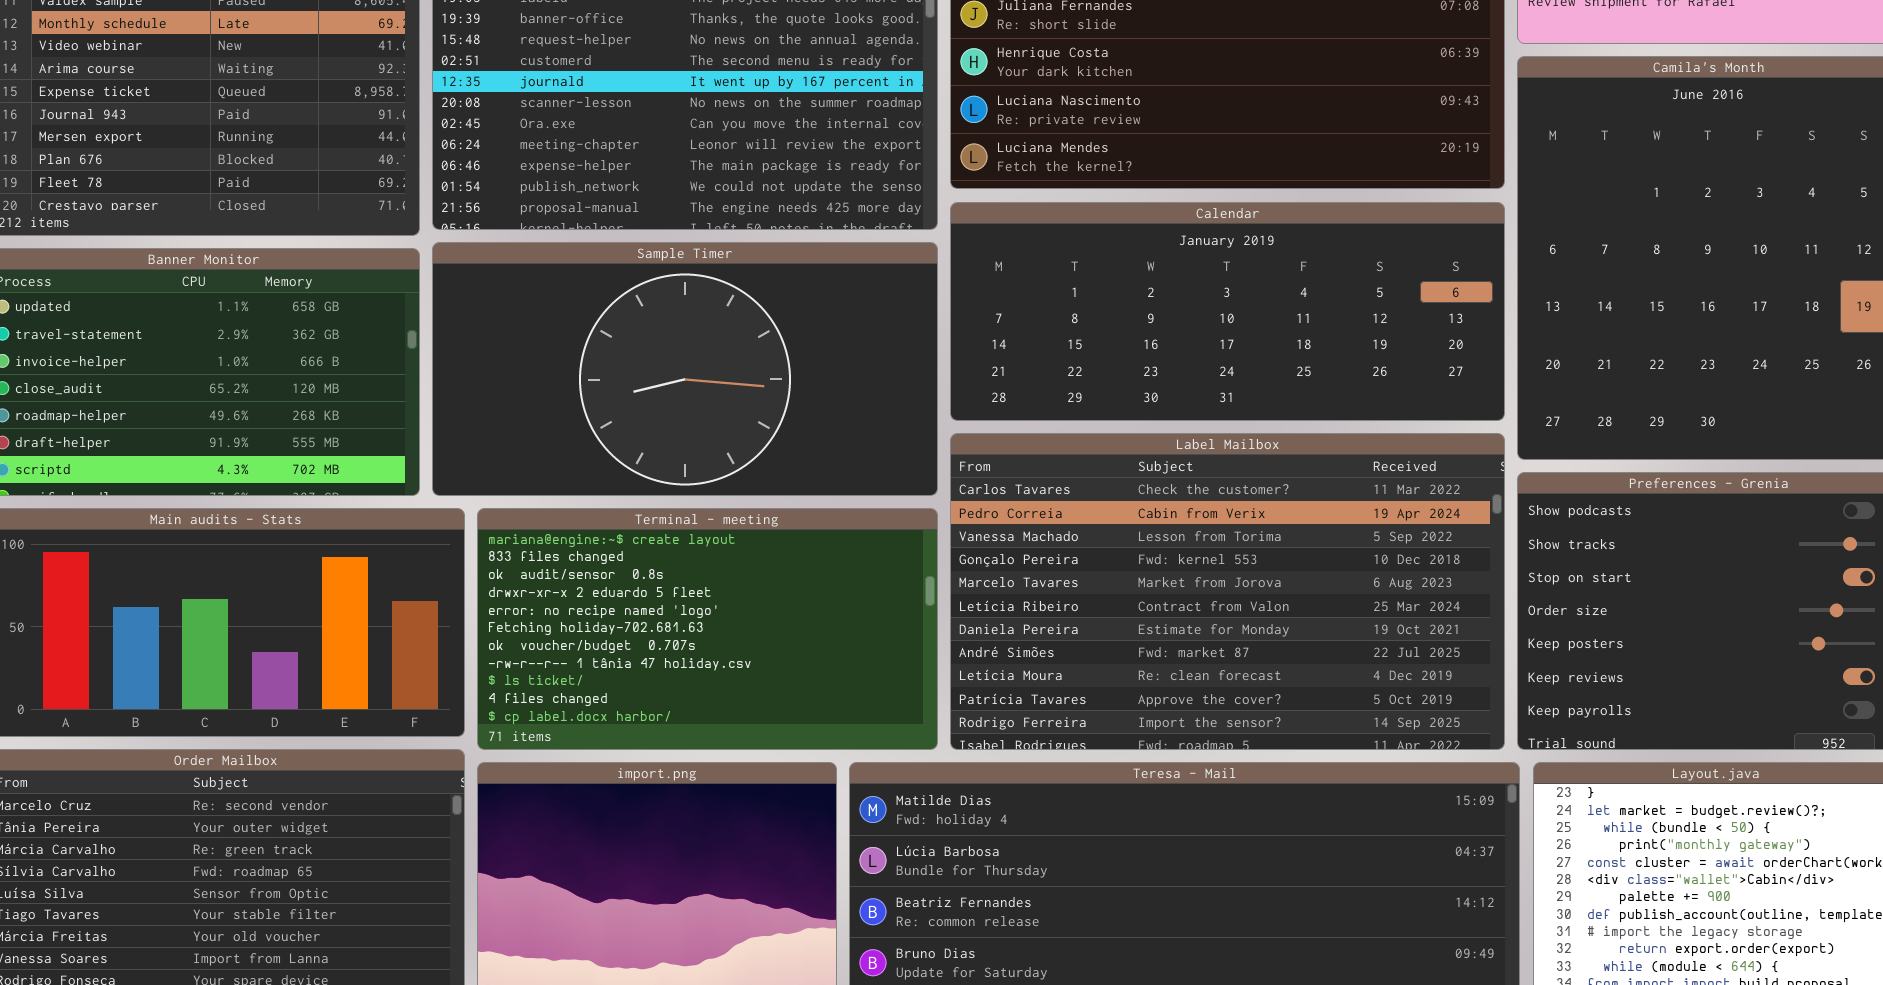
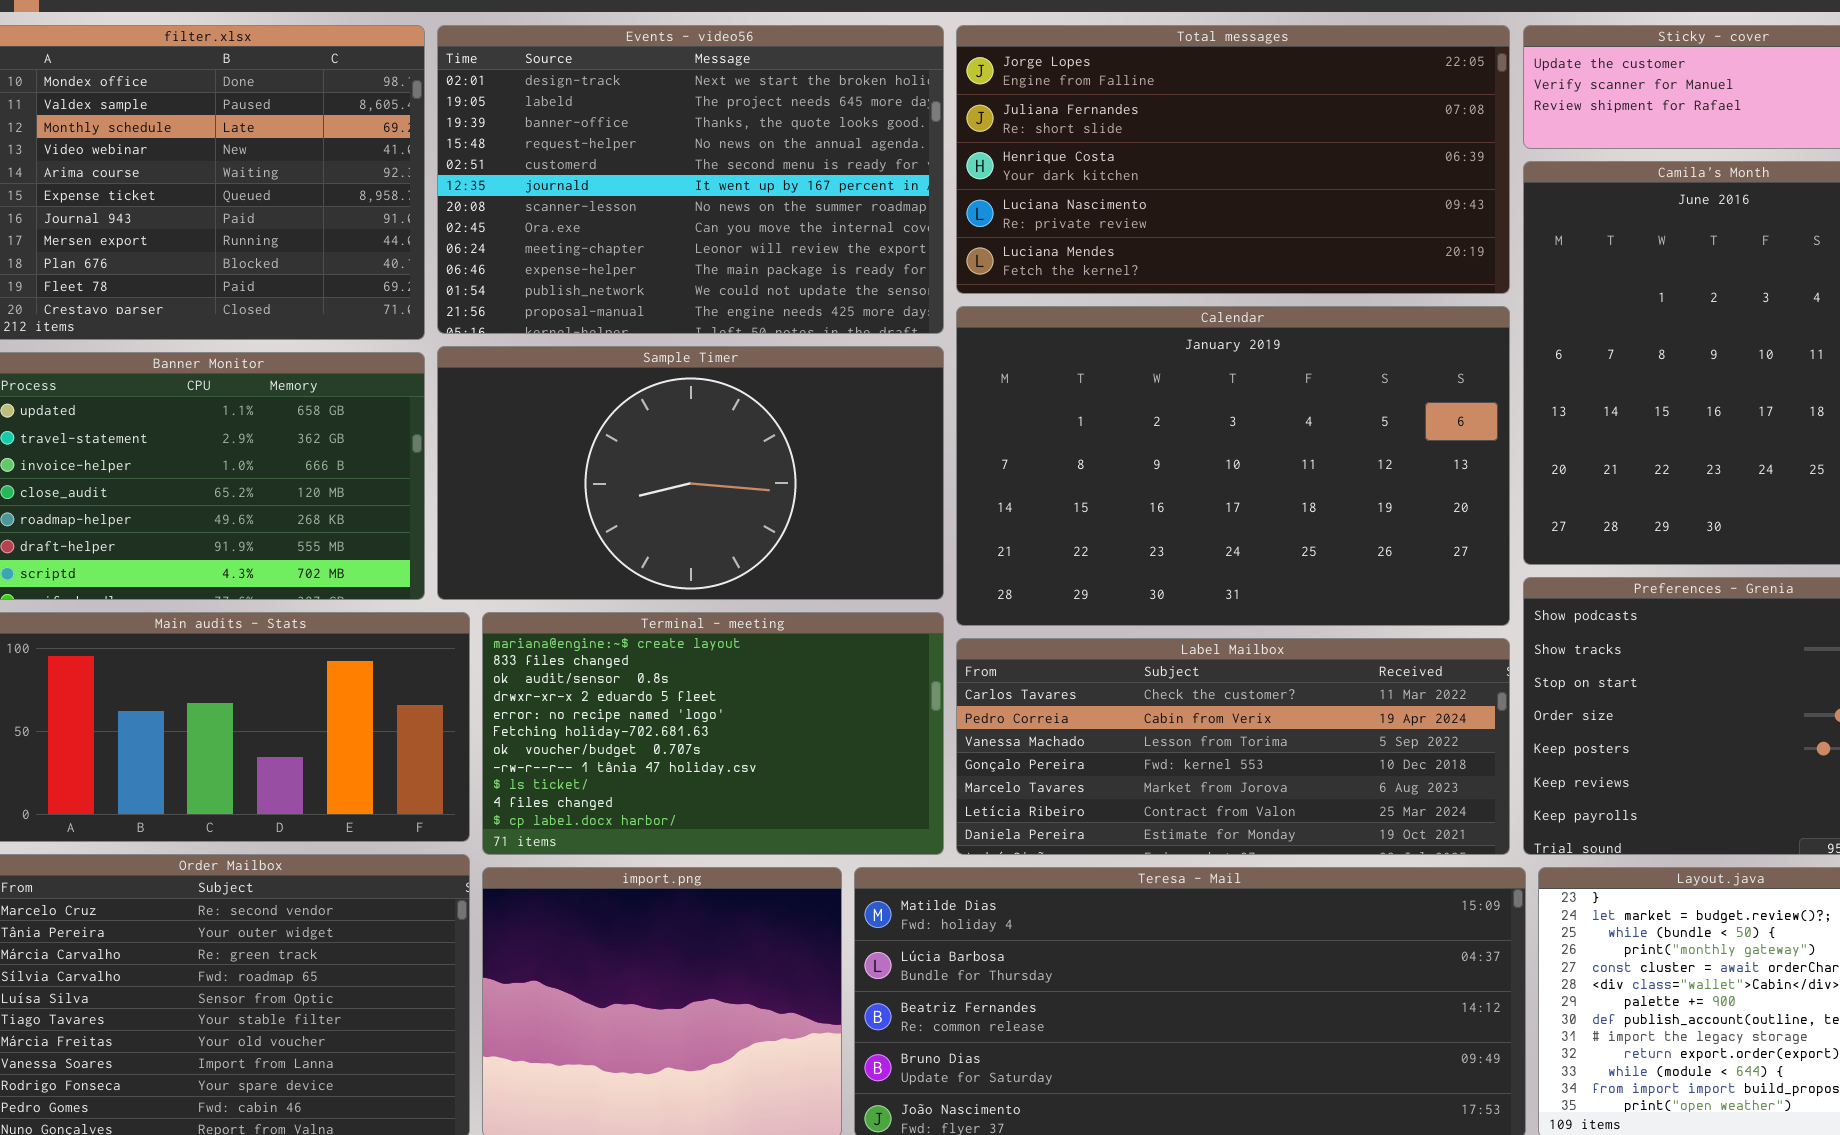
Calendar: [950,202,1505,421] -> [956,306,1510,626], resized
Label Mailbox: [950,433,1505,750] -> [956,638,1510,855], resized

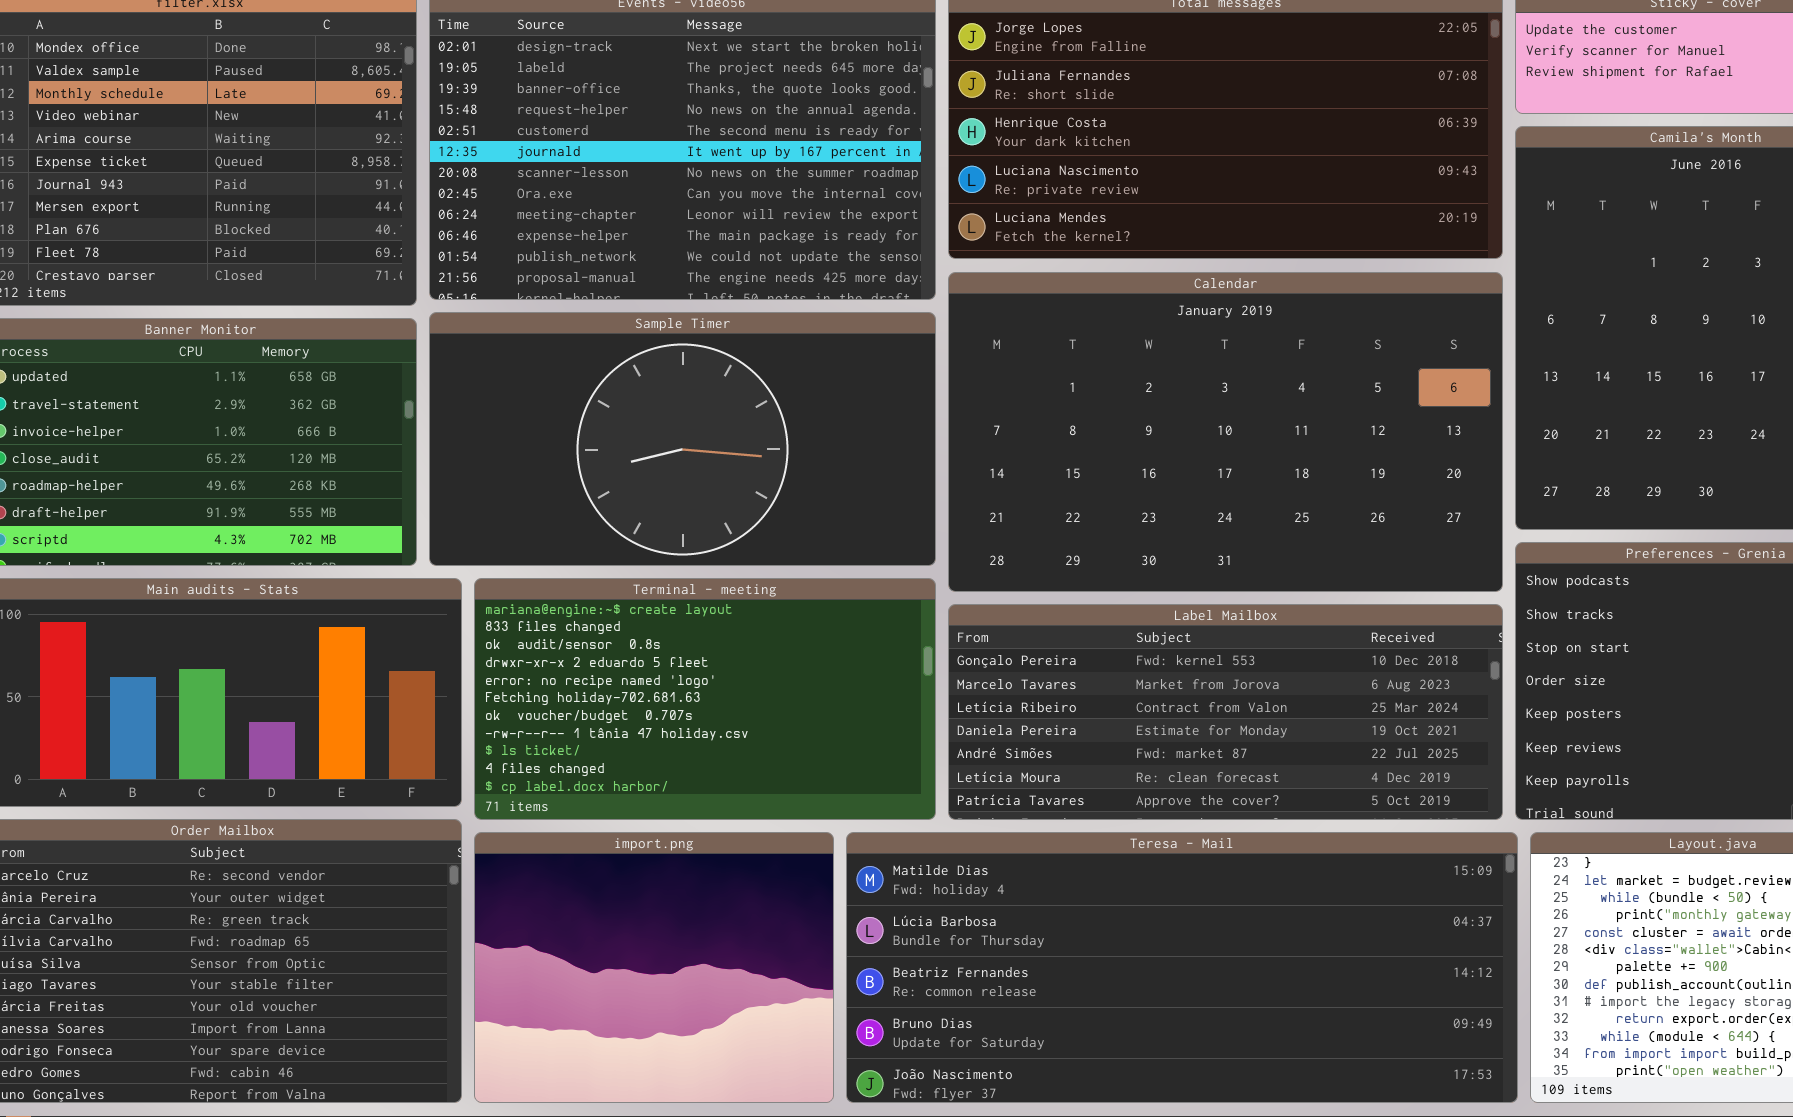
Label Mailbox: [956,638,1510,855] -> [948,604,1503,820], scrolled down 3 rows

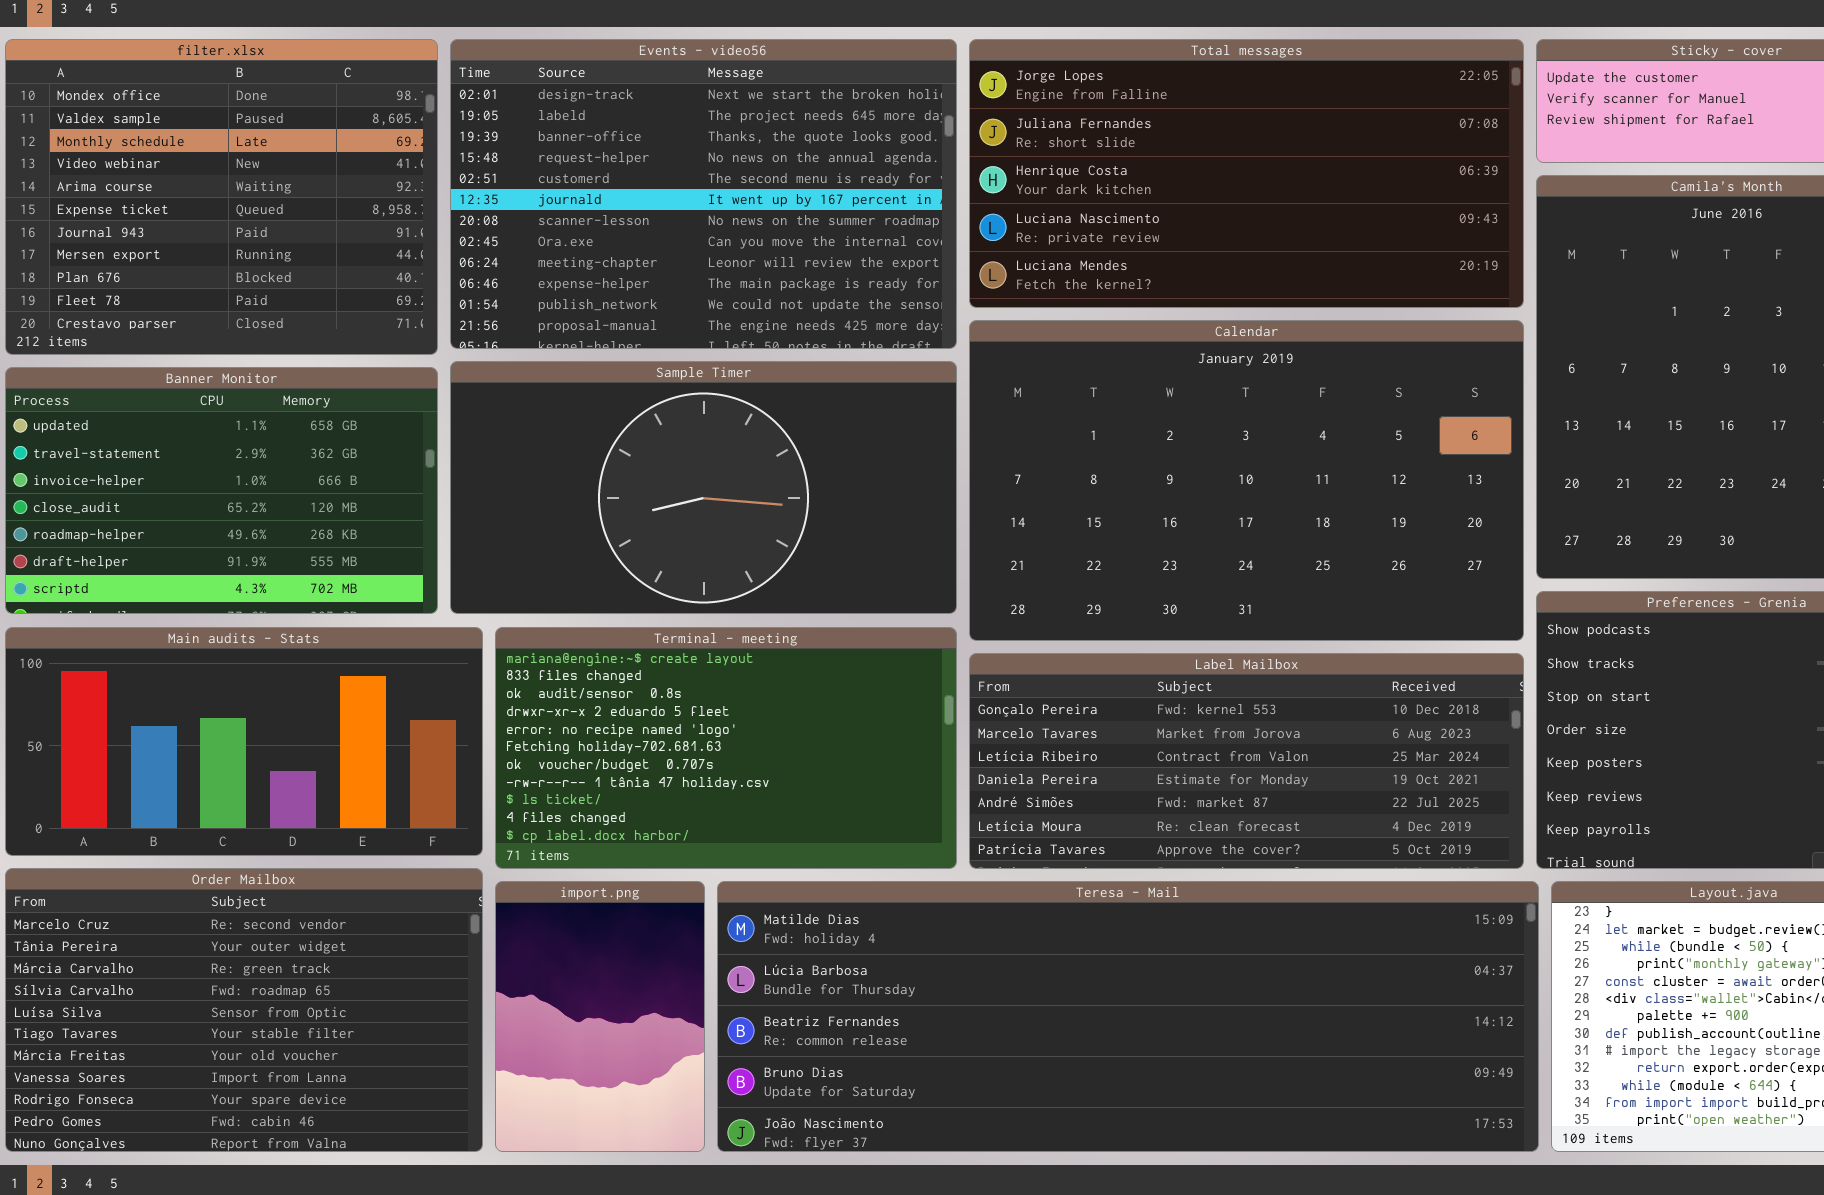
import.png: [474,832,834,1103] -> [495,881,705,1152], resized
Teresa - Mail: [846,832,1518,1103] -> [717,881,1539,1152], resized

